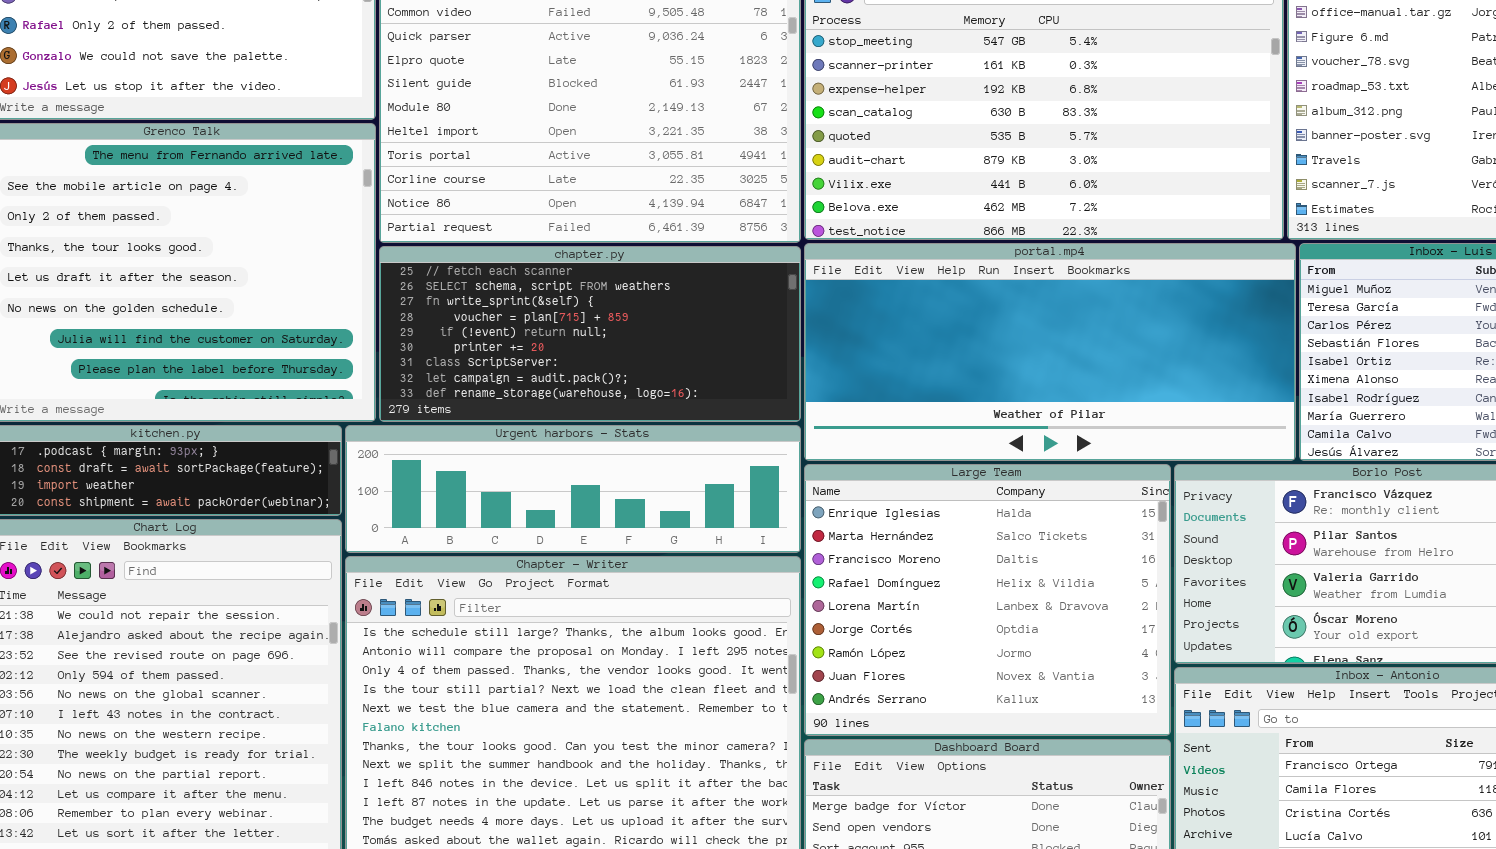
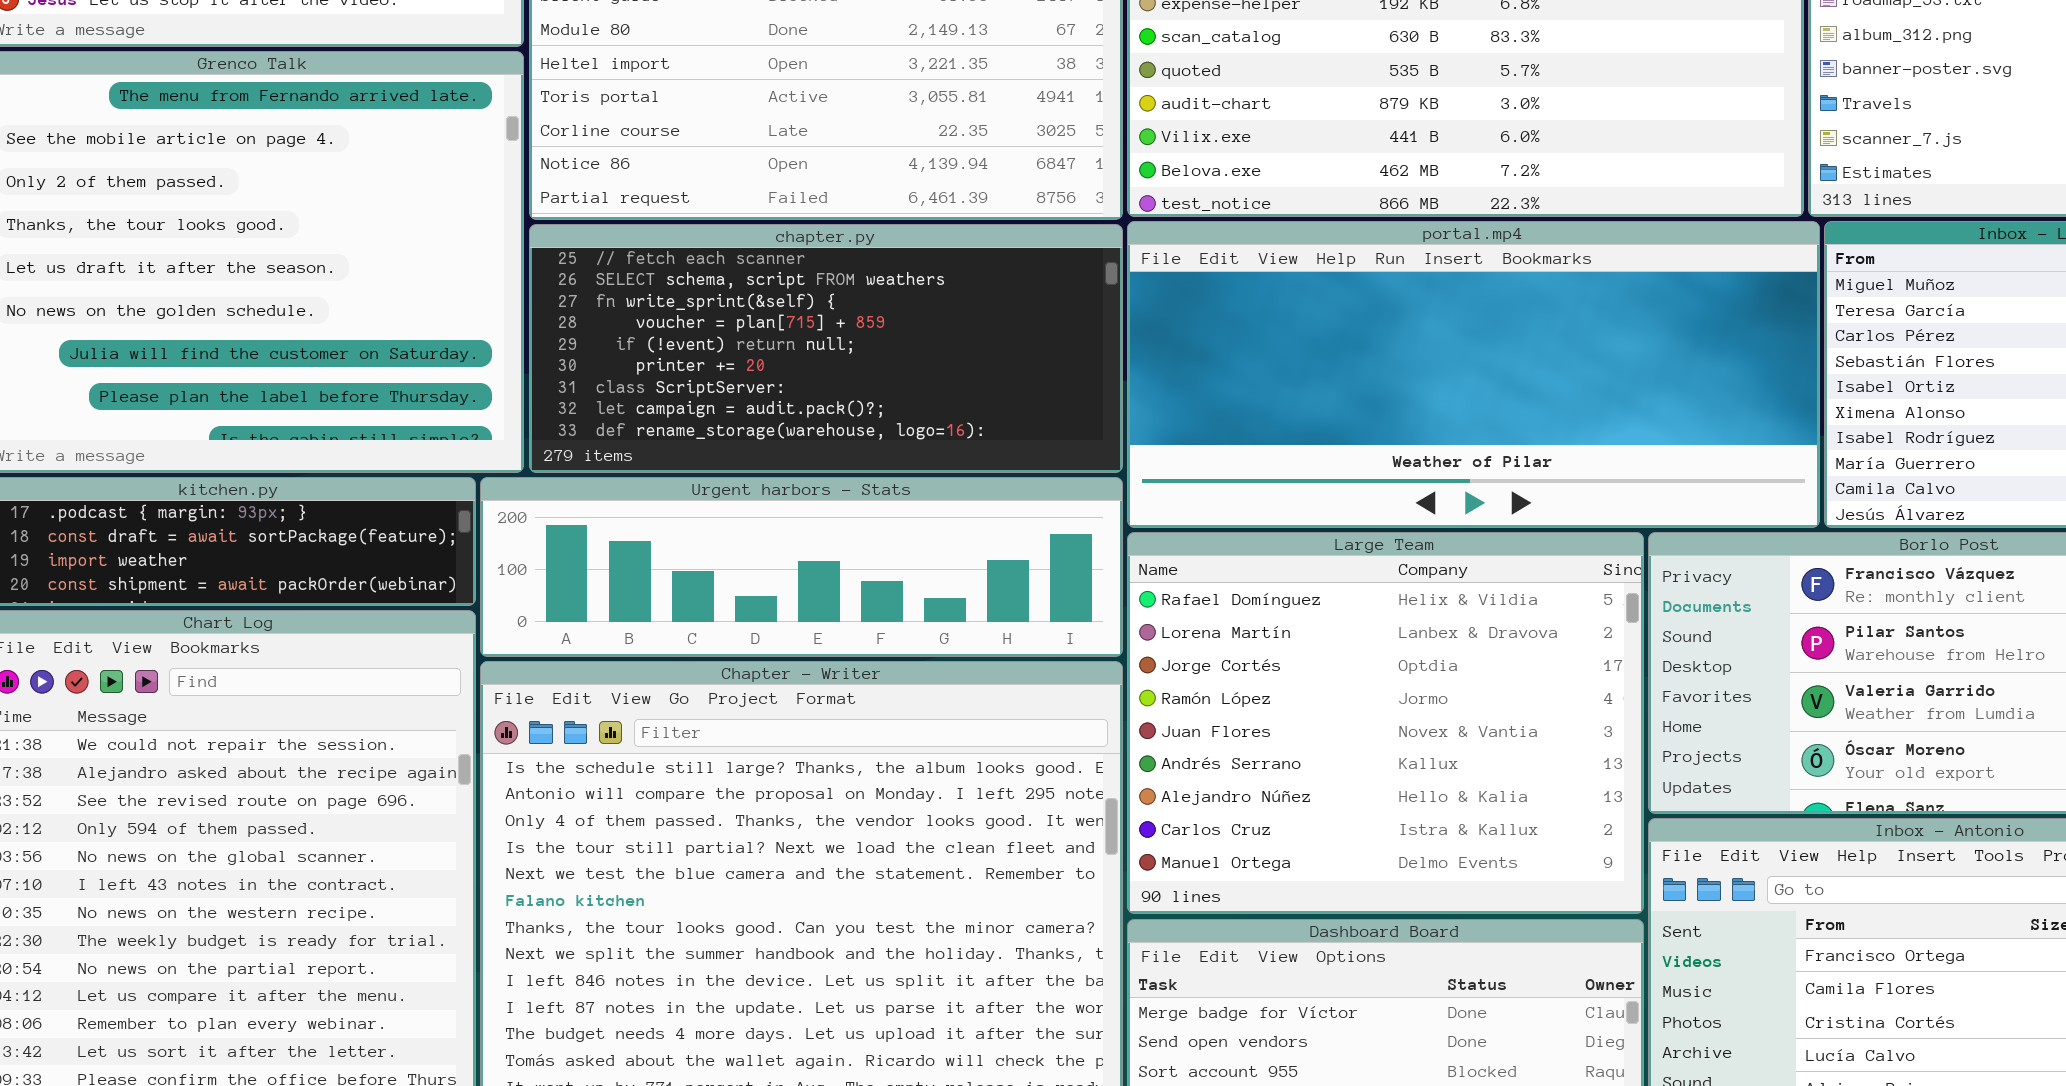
Large Team: [804,464,1171,736] -> [1127,532,1644,914], scrolled down 3 rows

